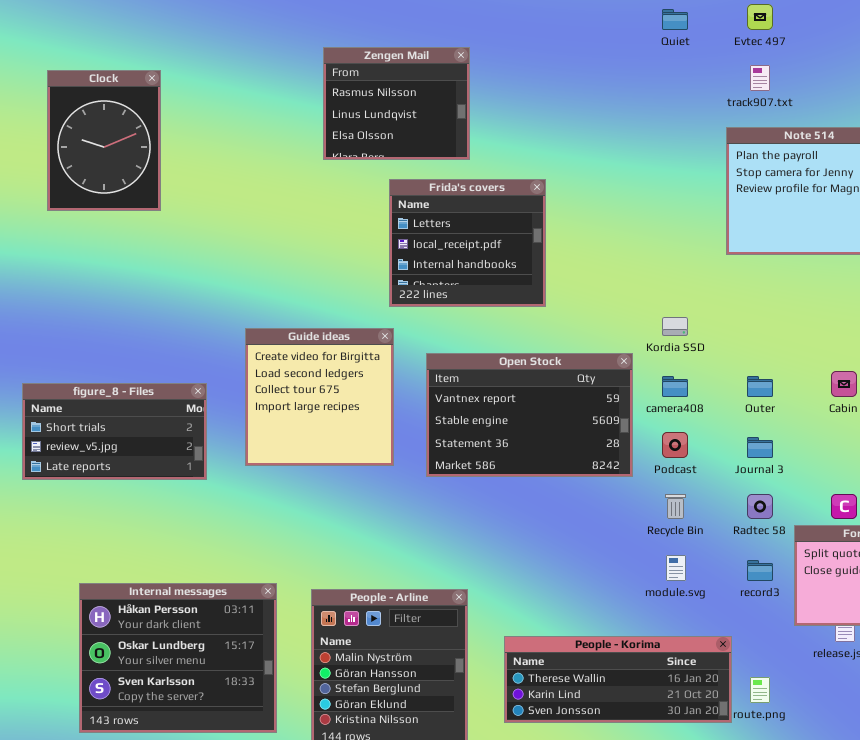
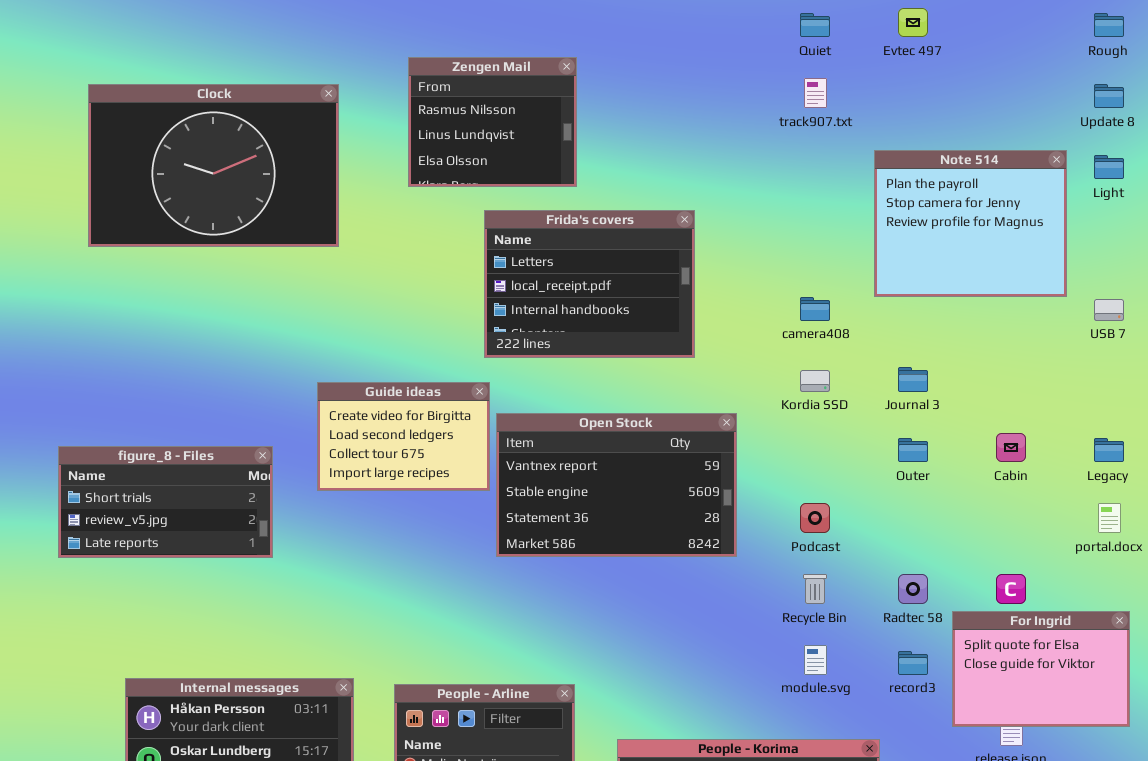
track907.txt: [750,65,770,91] -> [804,78,827,108], moved
Clock: [47,70,161,211] -> [88,84,339,247], resized
Frida's covers: [389,179,546,307] -> [484,210,695,358], resized
Guide ideas: [245,328,394,466] -> [317,382,490,491], resized
Open Stock: [426,353,633,477] -> [496,413,737,557], moved
camera408: [662,376,688,397] -> [800,297,830,321], moved
Journal 3: [747,437,773,458] -> [898,367,928,392], moved

